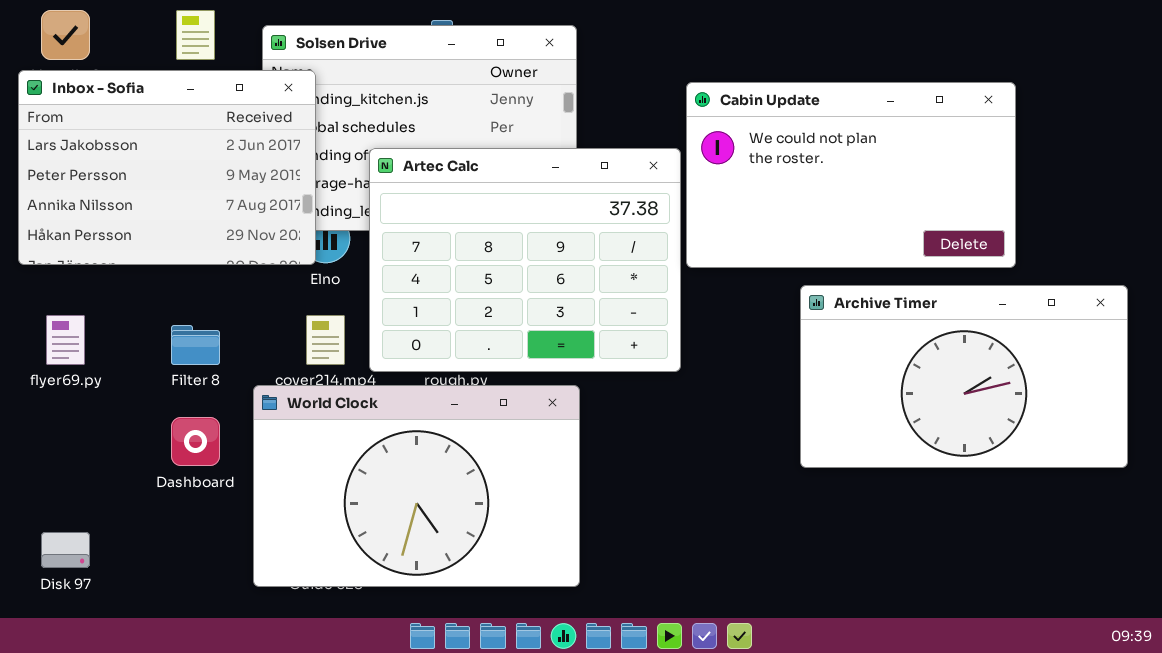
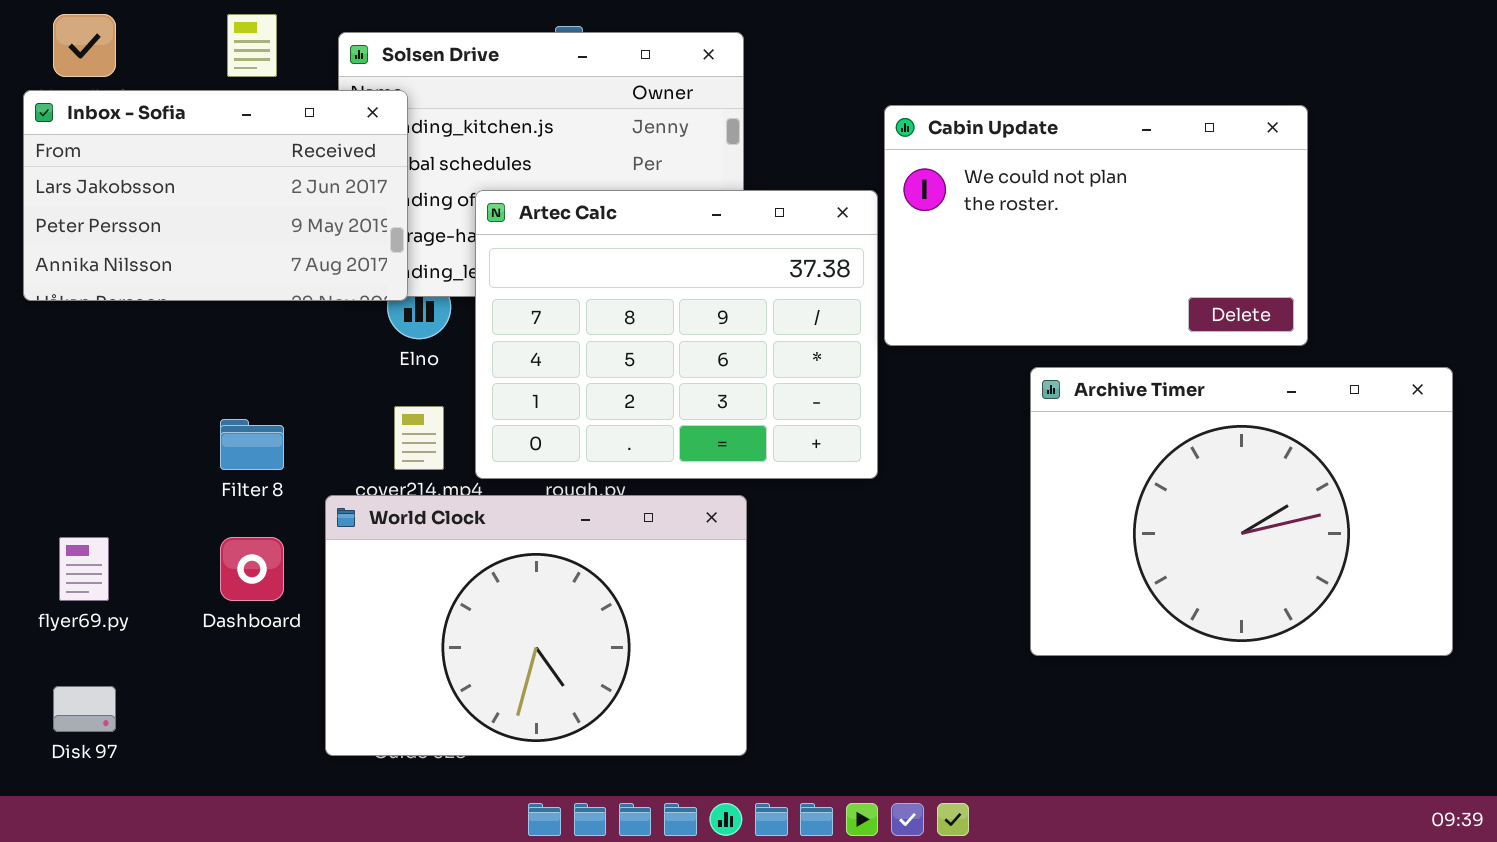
Inbox - Sofia: [18,70,316,265] -> [23,90,408,301], resized
Archive Timer: [800,285,1128,468] -> [1030,367,1453,656], resized
flyer69.py: [46,315,85,365] -> [59,537,109,601], moved

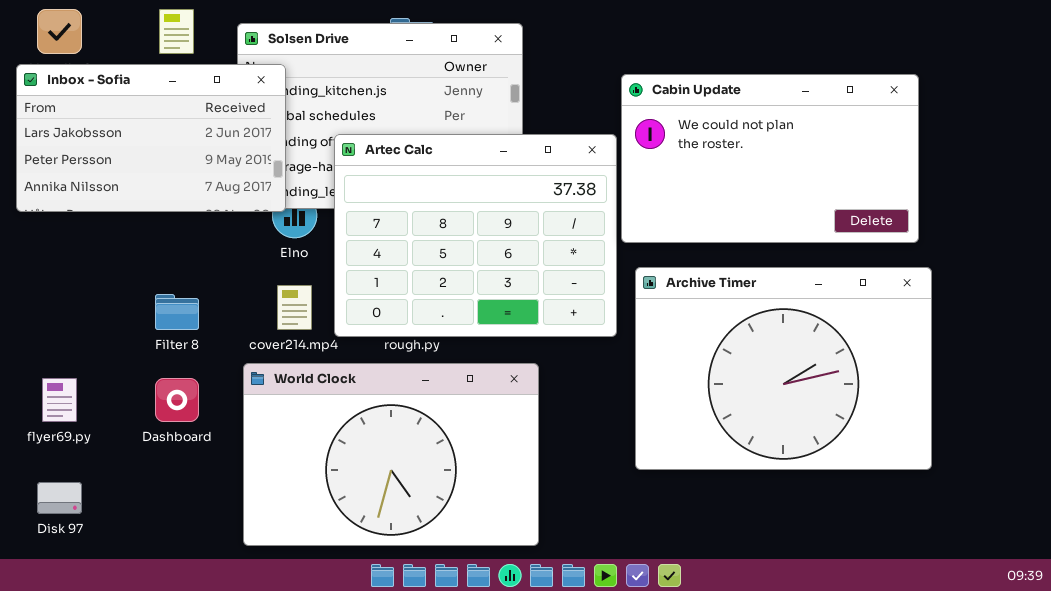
Archive Timer: [1030,367,1453,656] -> [635,267,932,470], moved
World Clock: [325,495,747,756] -> [243,363,539,546], moved

